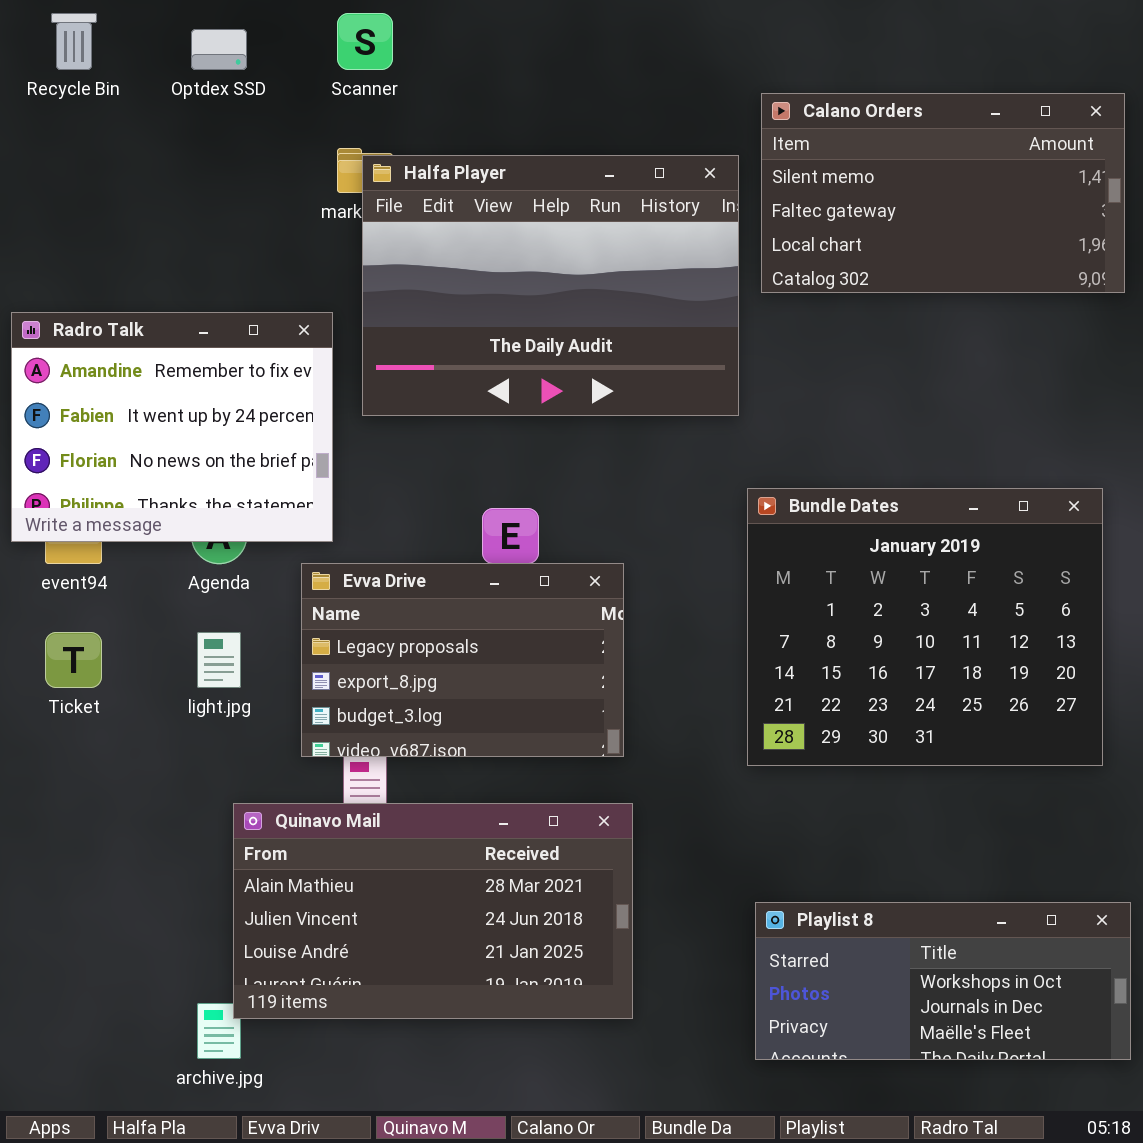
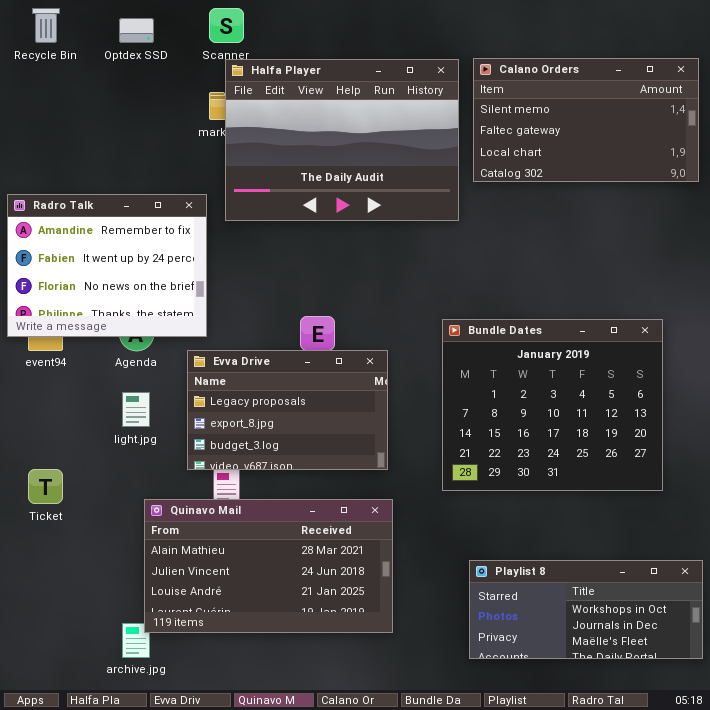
Halfa Player: [362,155,739,416] -> [225,59,459,221], moved
Bundle Dates: [747,488,1103,766] -> [442,319,663,491], moved
Ticket: [45,632,102,688] -> [28,469,63,504], moved

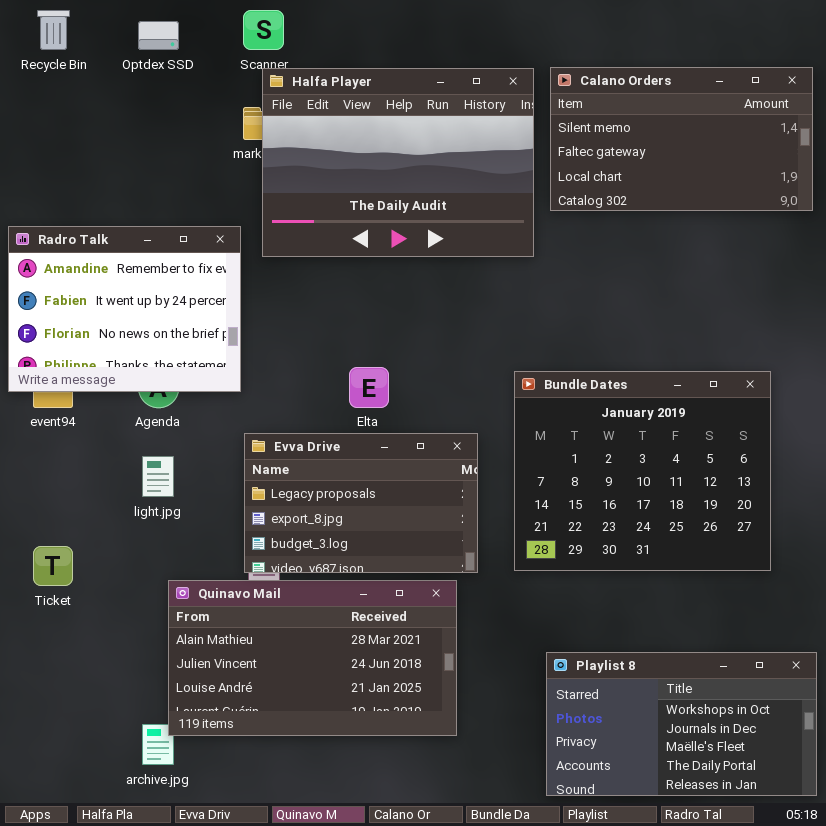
Evva Drive: [187,350,388,470] -> [244,433,478,573], moved
Playlist 8: [469,560,703,659] -> [546,652,817,796], resized

